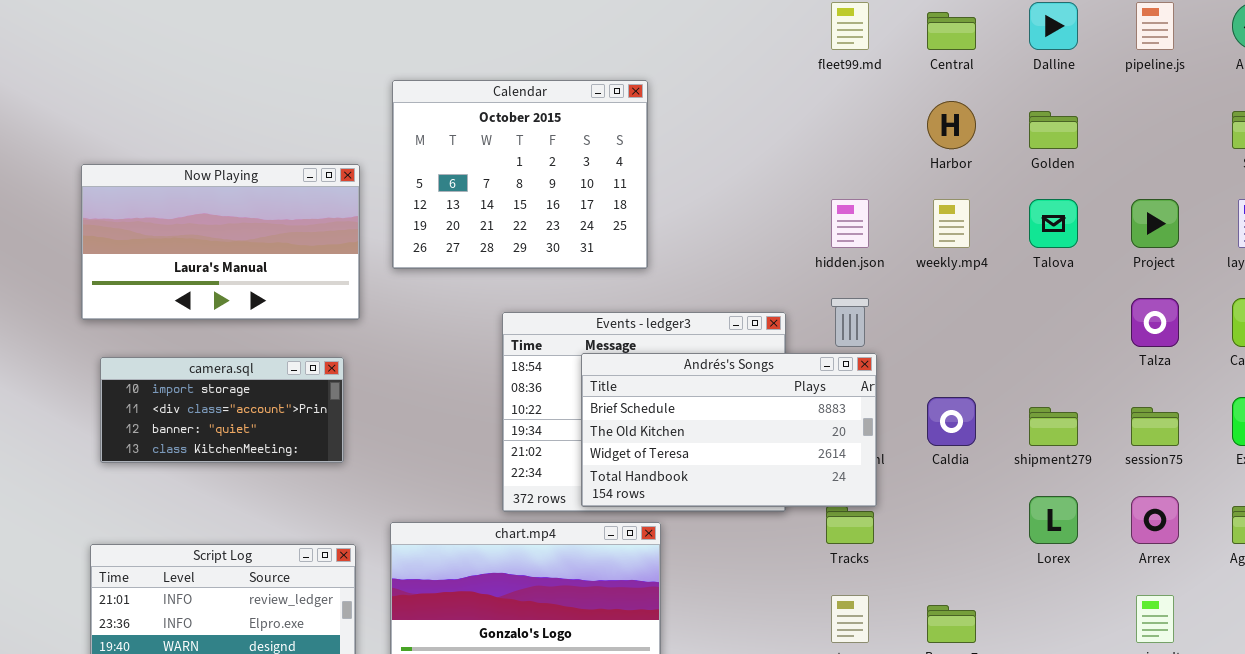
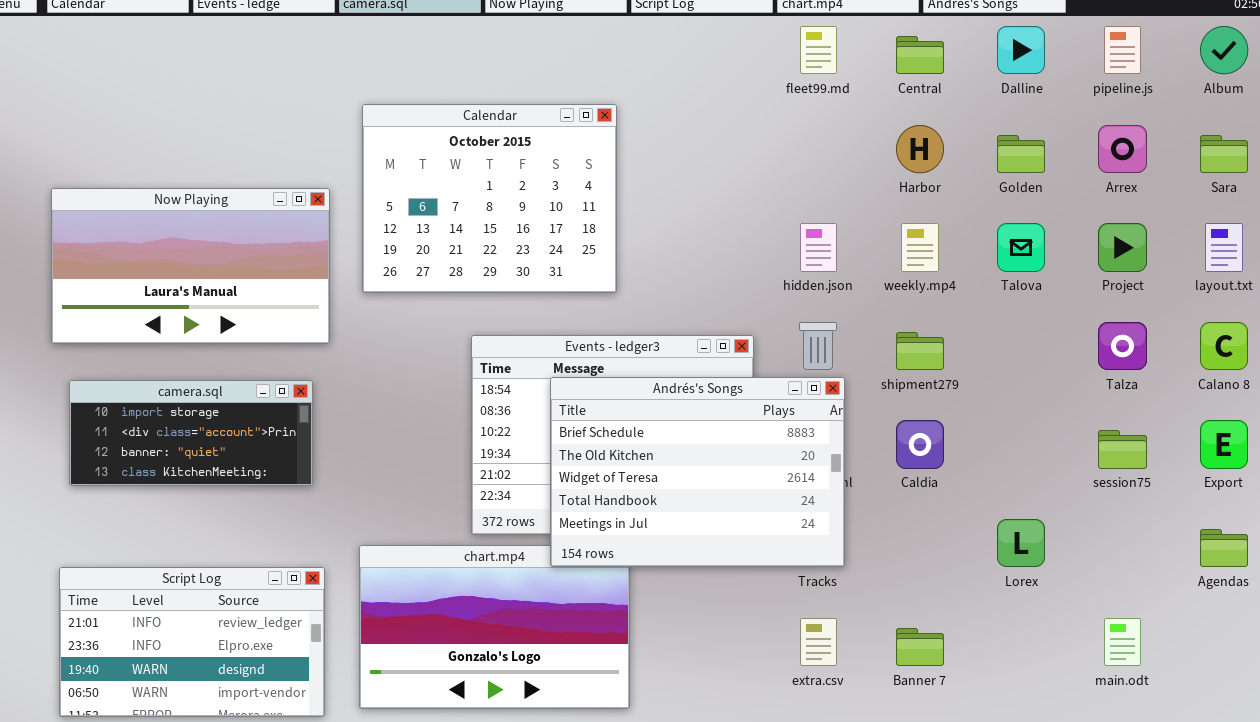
Andrés's Songs: [581,353,877,507] -> [550,377,845,567], resized
shipment279: [1029,407,1078,446] -> [896,332,944,370], moved
Arrex: [1131,496,1179,544] -> [1098,125,1147,173], moved

